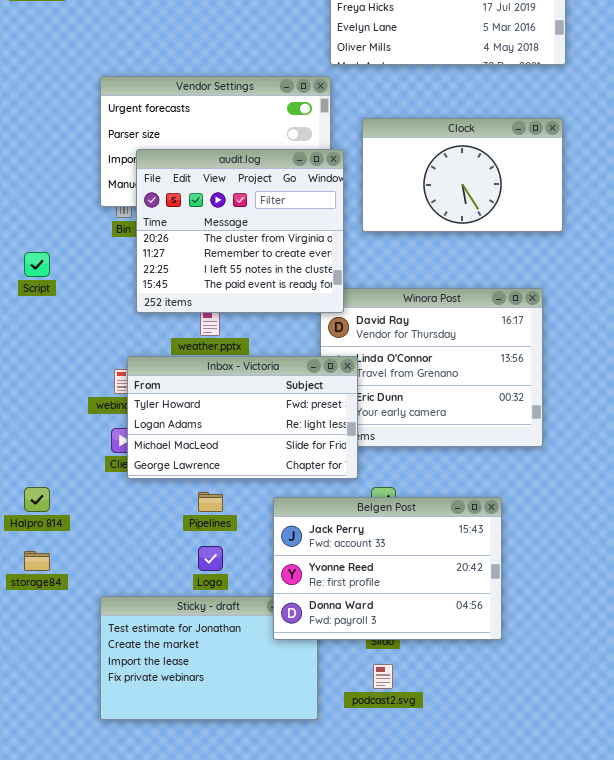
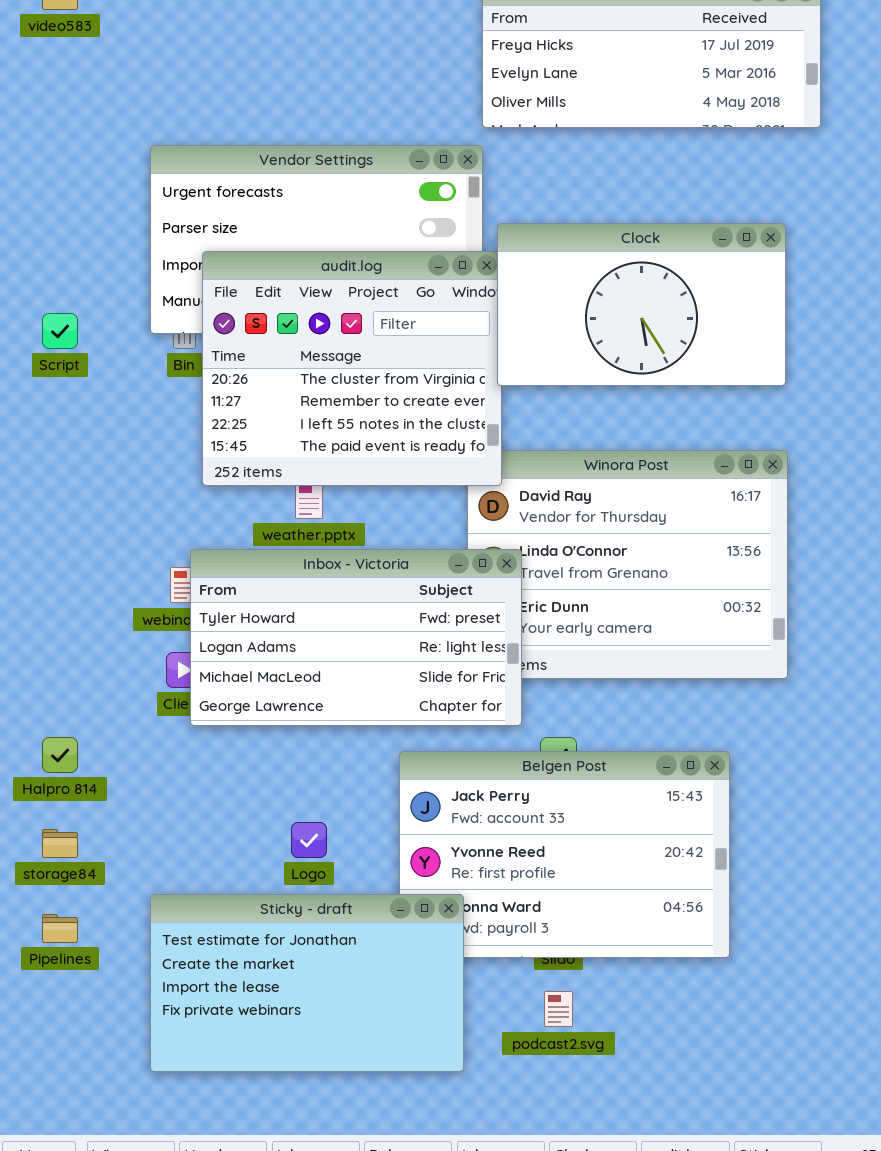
Clock: [362,118,563,232] -> [497,223,786,386], moved
Script: [24,252,50,277] -> [42,313,78,349], moved
Pipelines: [198,492,223,512] -> [42,914,78,943], moved
Sticky - draft: [100,596,318,720] -> [150,894,464,1072], raised

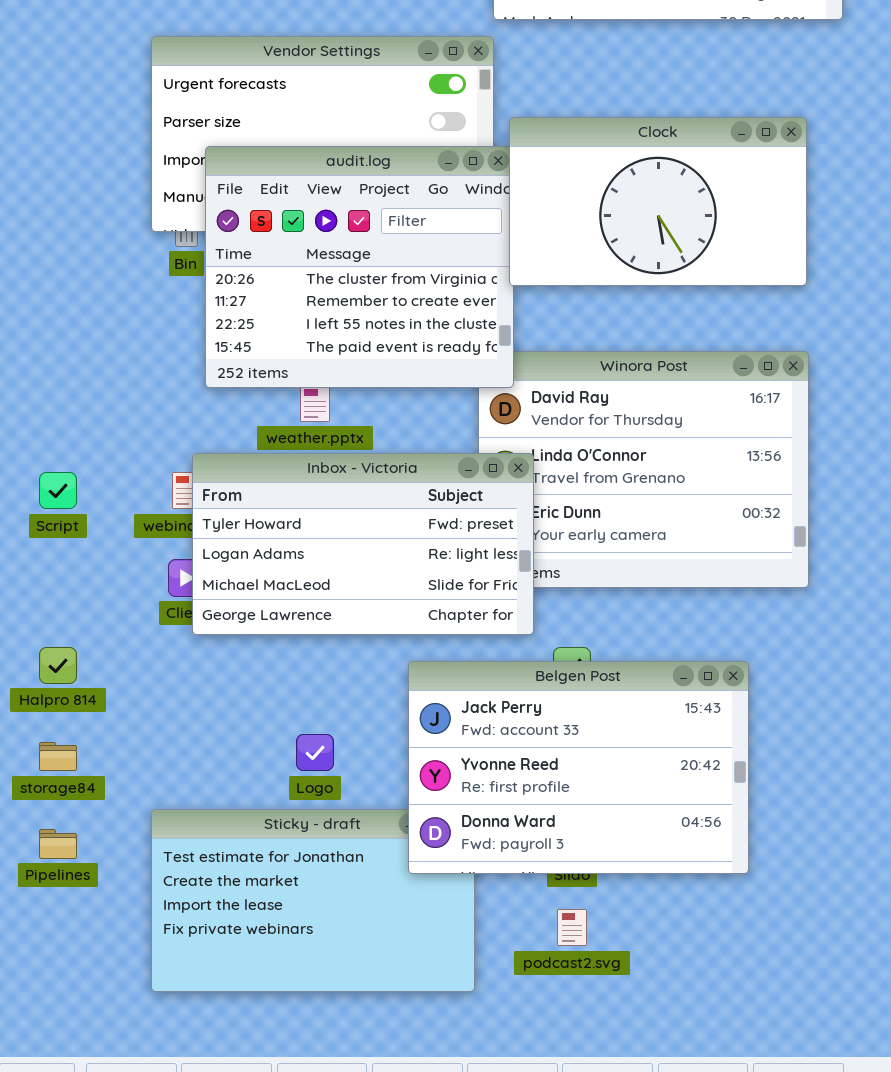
Script: [42,313,78,349] -> [39,472,77,509], moved
Belgen Post: [399,751,730,958] -> [408,661,749,874], raised

